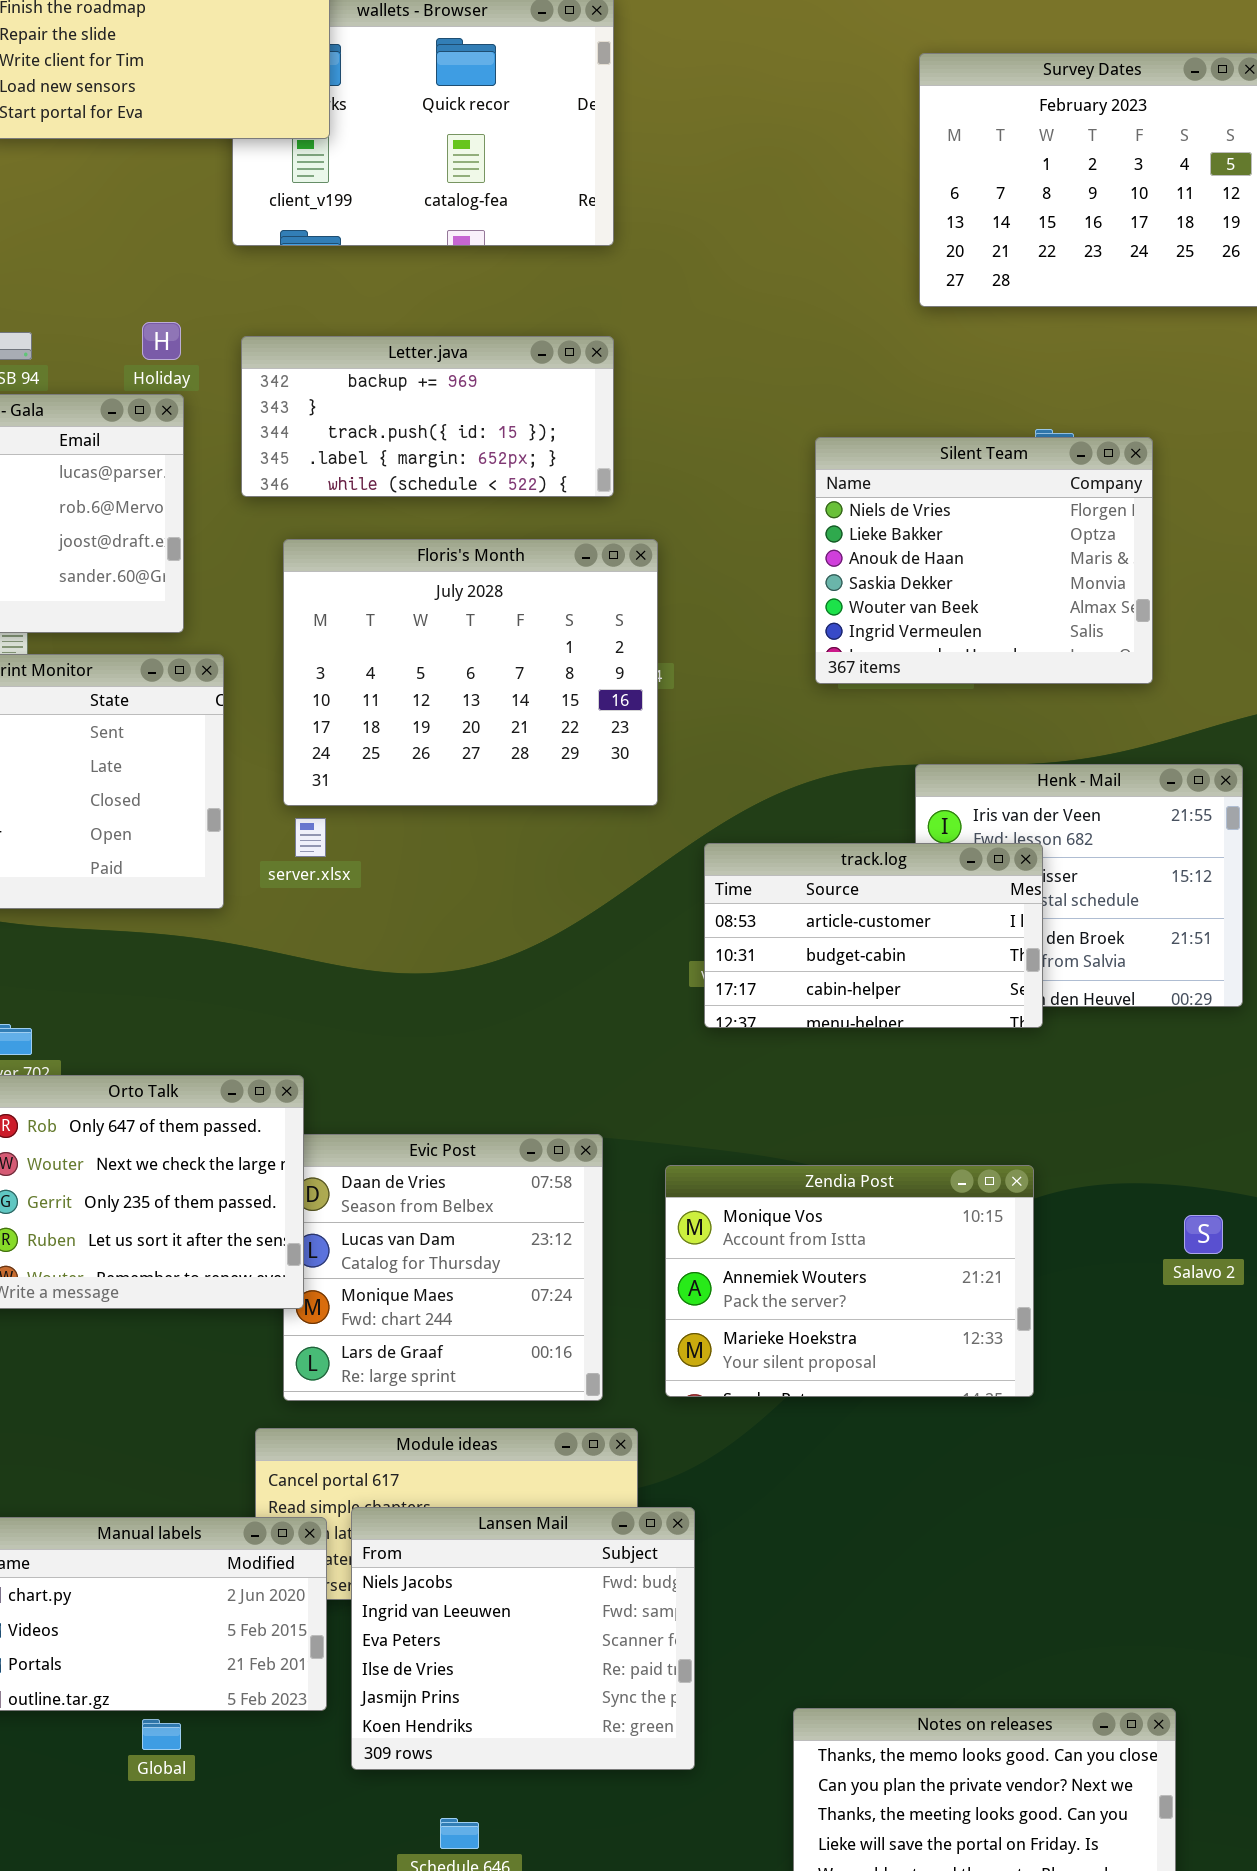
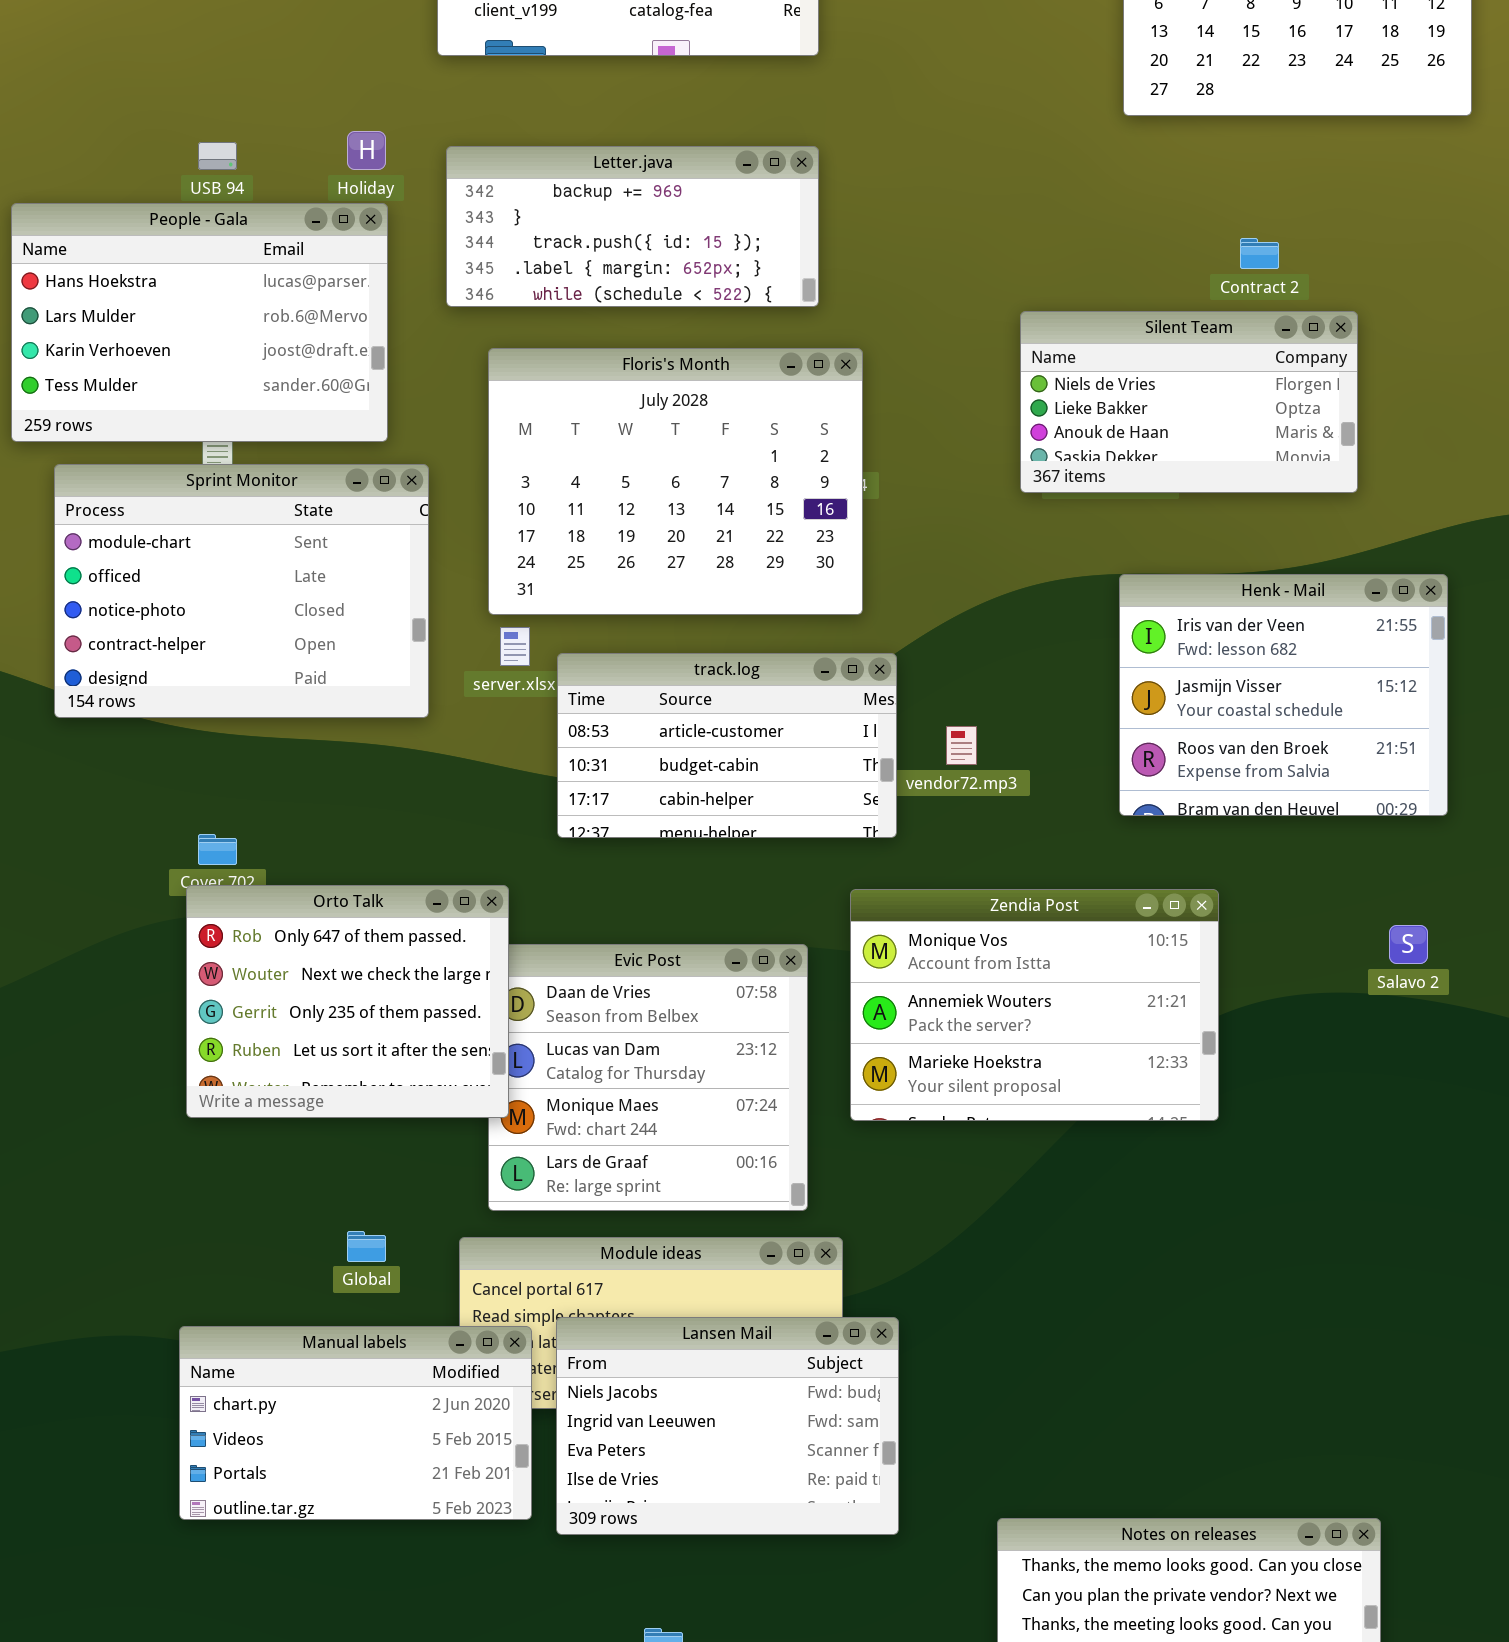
Silent Team: [815,437,1153,684] -> [1020,311,1358,493], resized
track.log: [704,843,1043,1028] -> [557,653,897,838], moved
Zendia Post: [665,1165,1034,1397] -> [850,889,1219,1121], moved
Salavo 2: [1184,1215,1223,1254] -> [1389,925,1428,964], moved
Lansen Mail: [351,1507,695,1770] -> [556,1317,899,1535], resized
Global: [142,1719,181,1750] -> [347,1231,386,1262], moved

